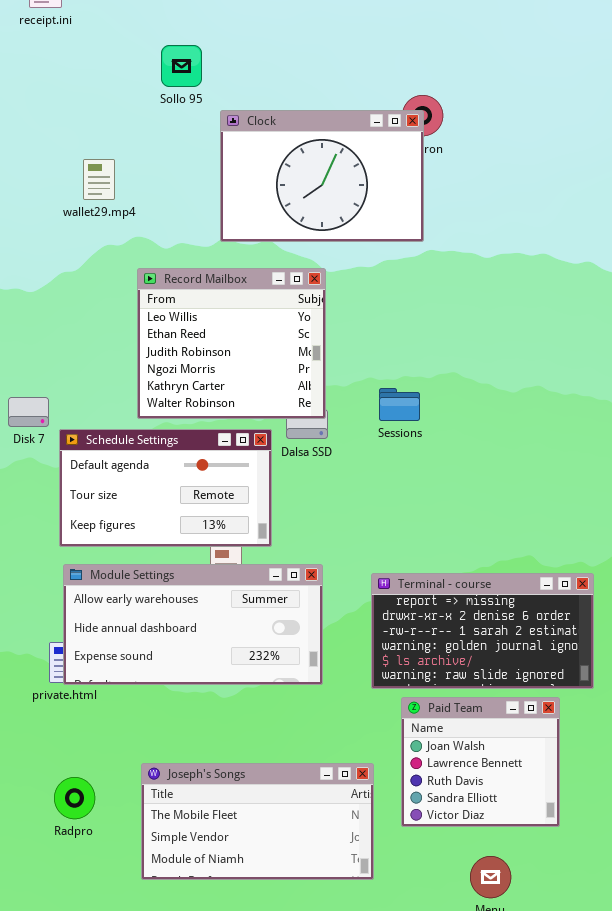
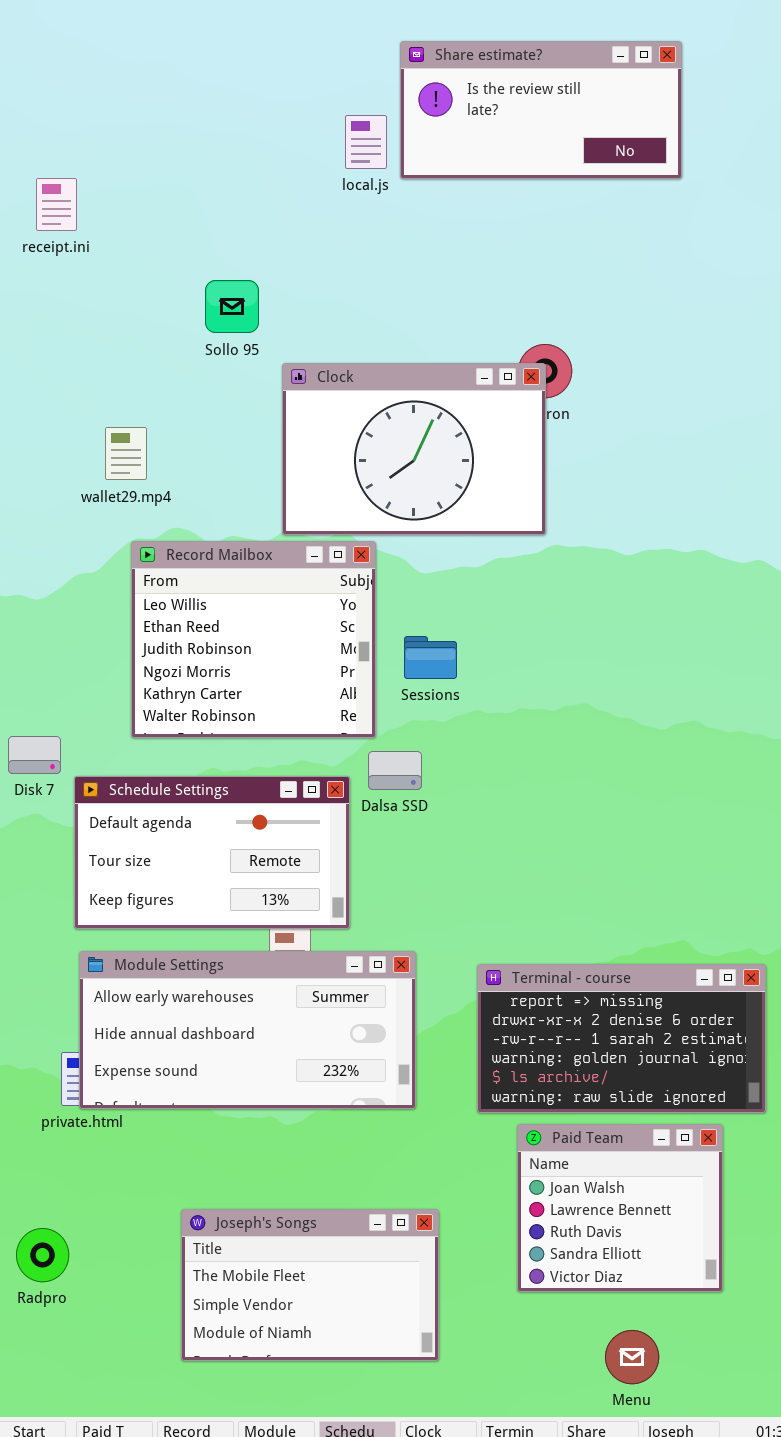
Record Mailbox: [137,268,326,419] -> [131,541,376,738], moved
Sessions: [379,388,420,421] -> [404,636,457,679], moved
Joseph's Songs: [141,763,374,880] -> [181,1209,439,1361], resized
Radpro: [54,777,95,819] -> [16,1228,69,1282], moved

